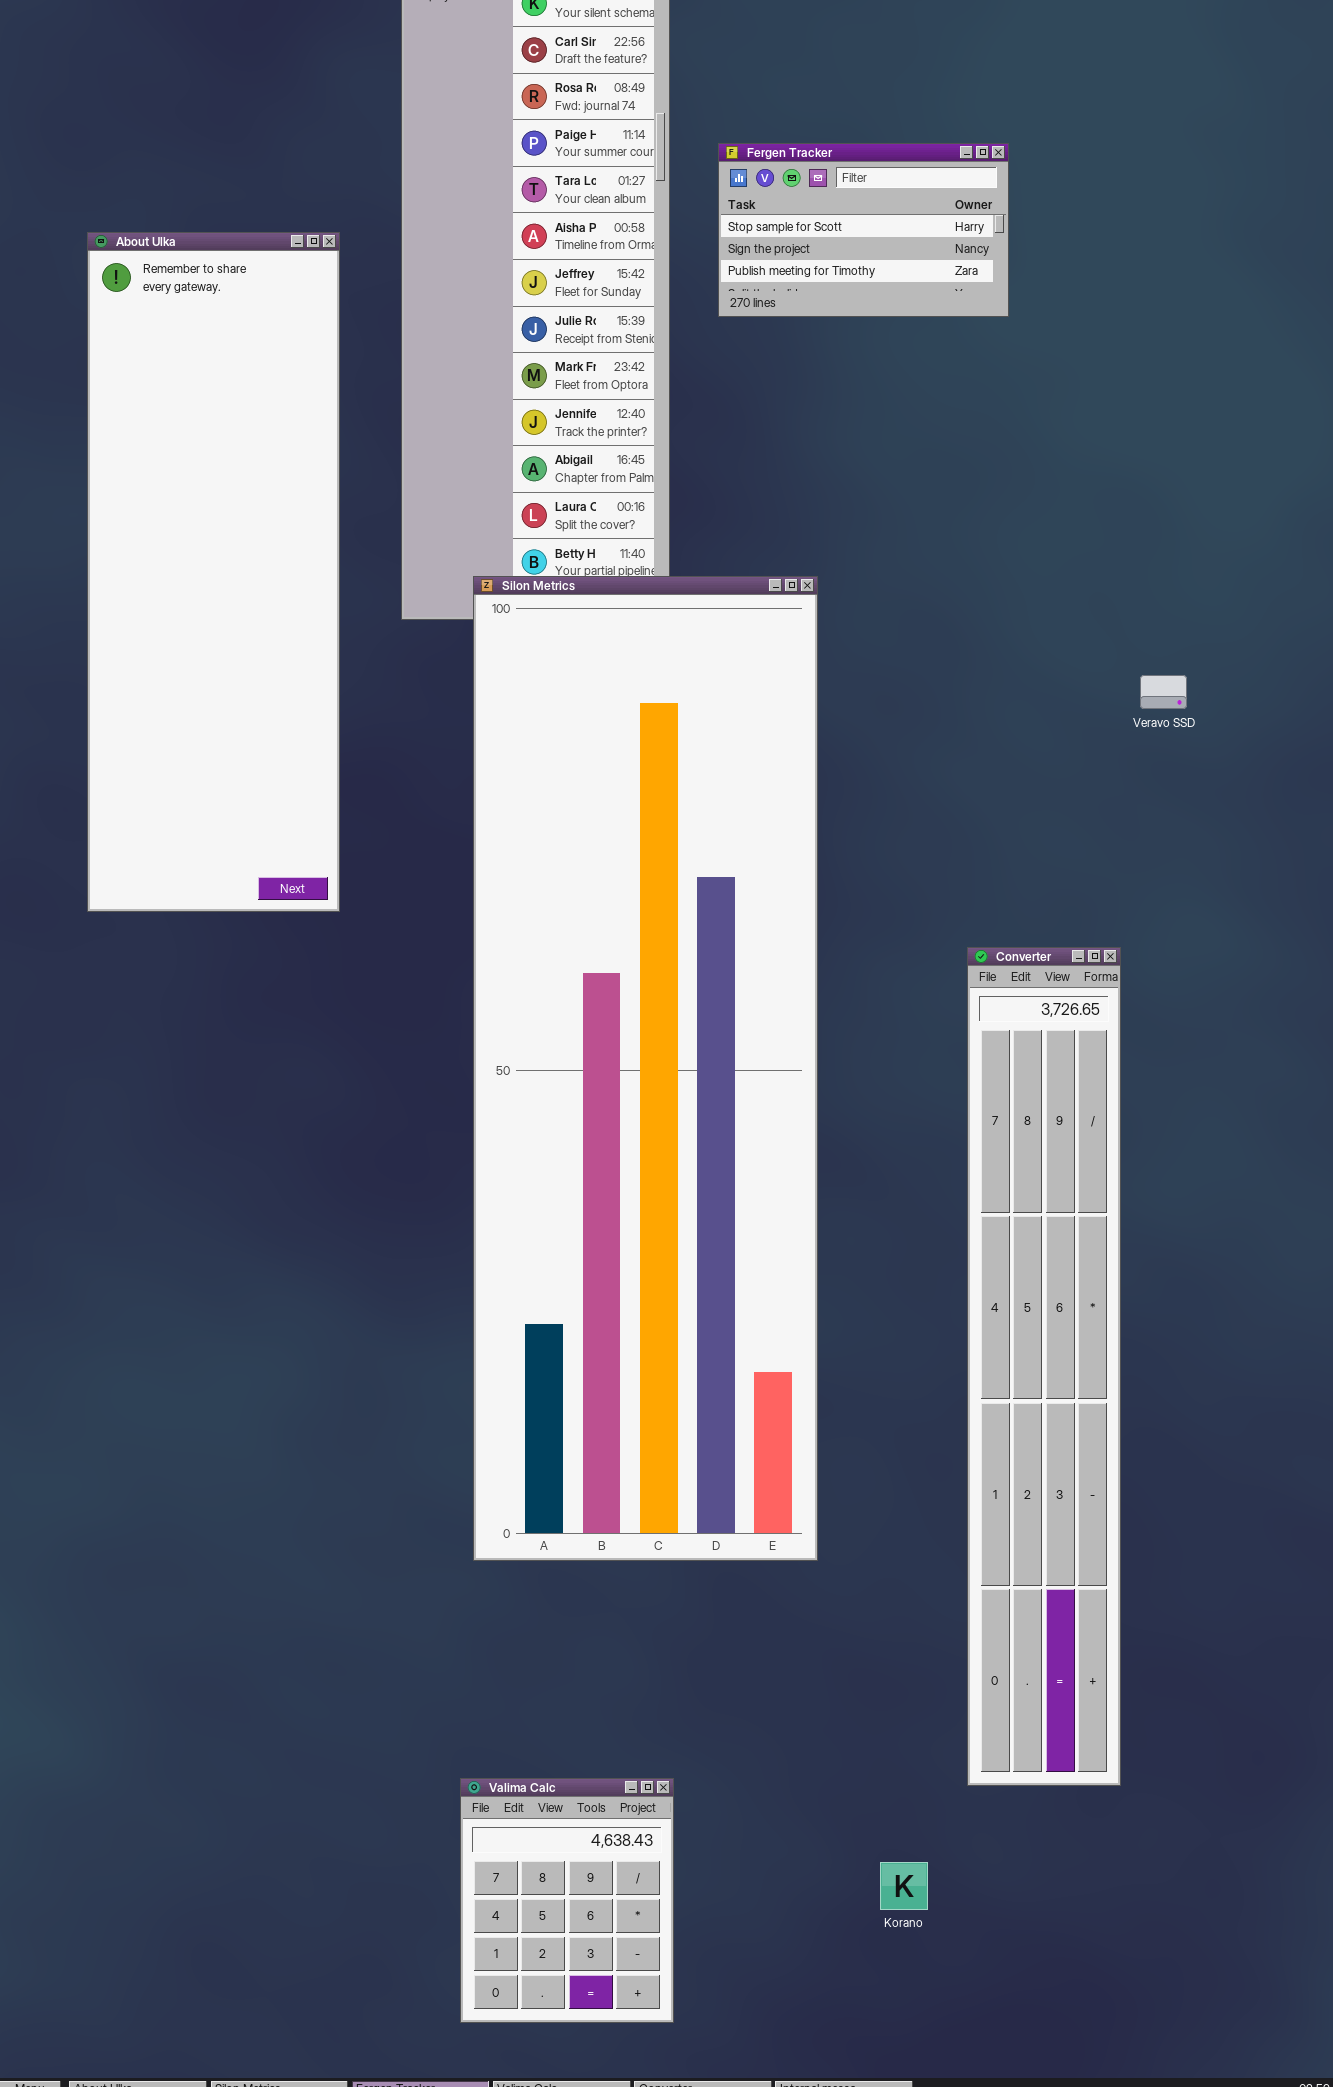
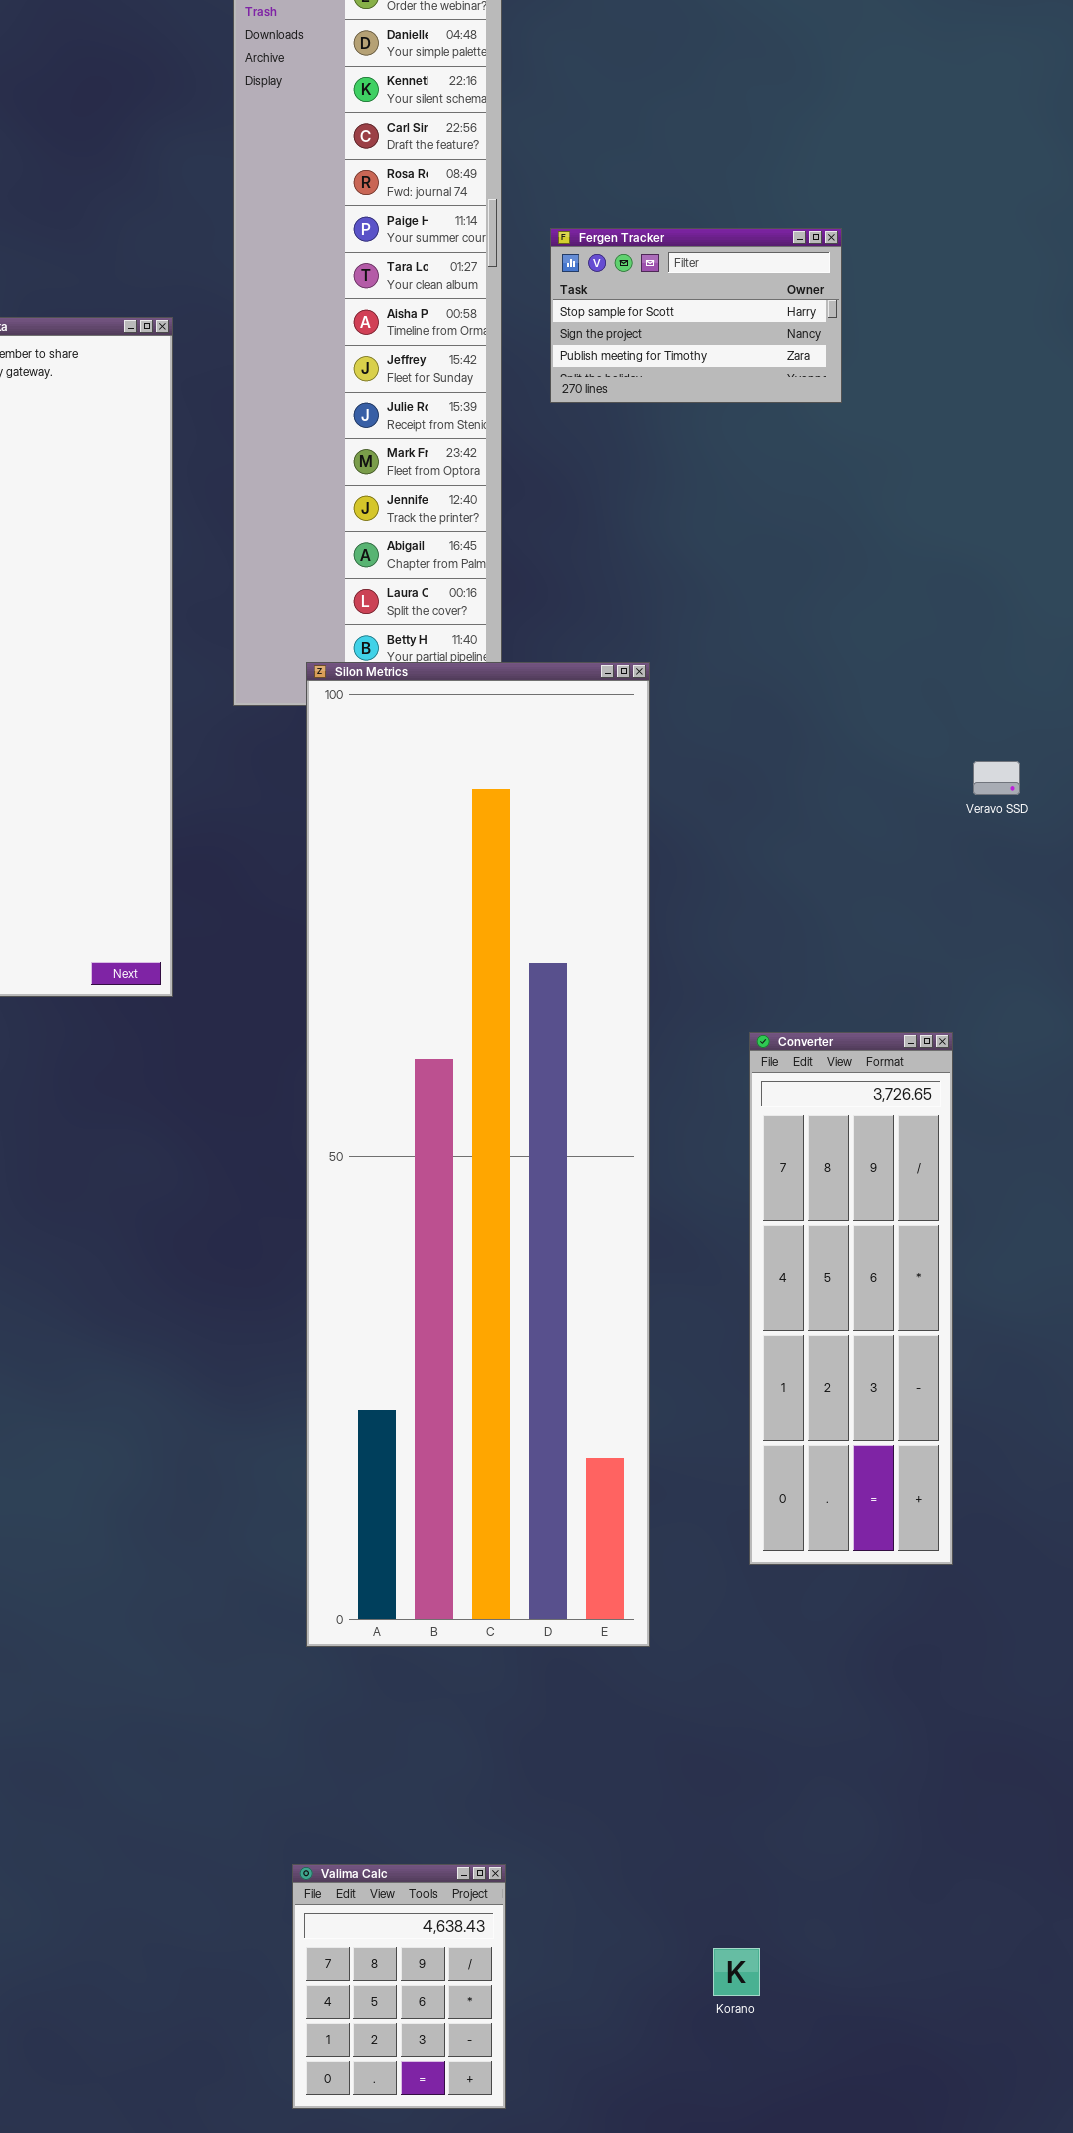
Converter: [967,947,1121,1786] -> [749,1032,953,1565], resized

